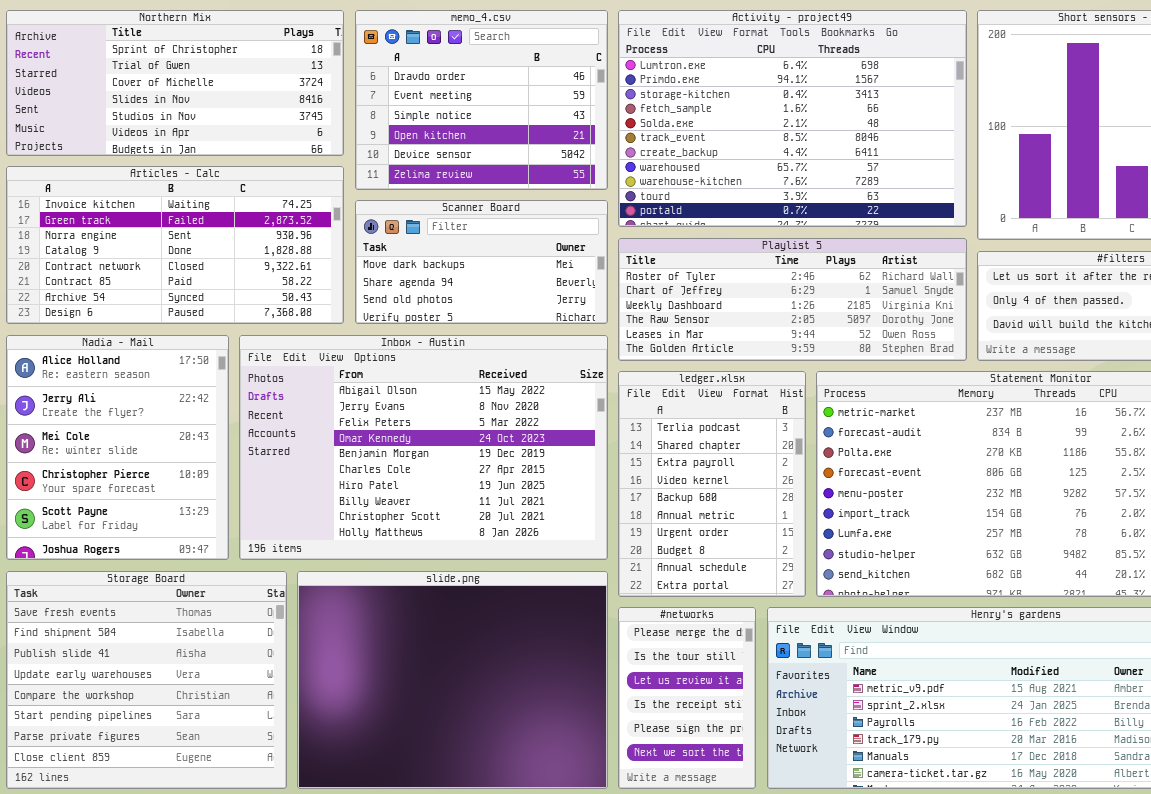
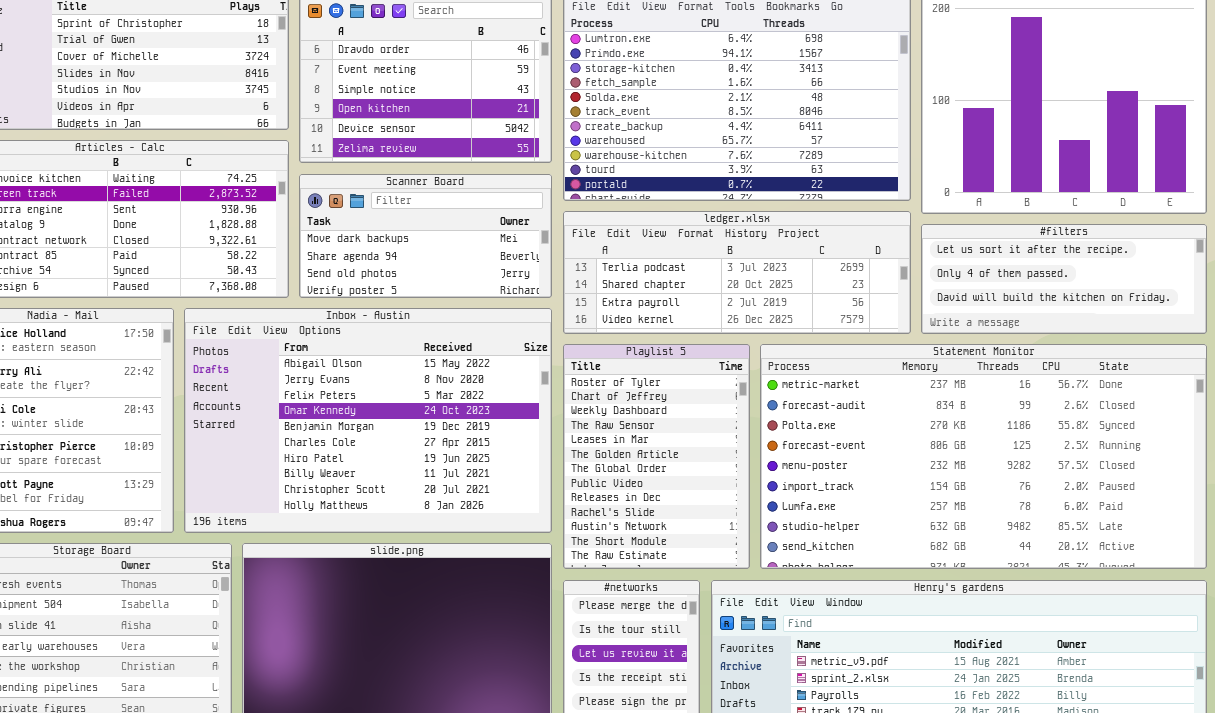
Playlist 5: [618,238,967,361] -> [563,344,750,569], moved, resized
ledger.xlsx: [618,371,806,597] -> [563,211,911,334], moved, resized

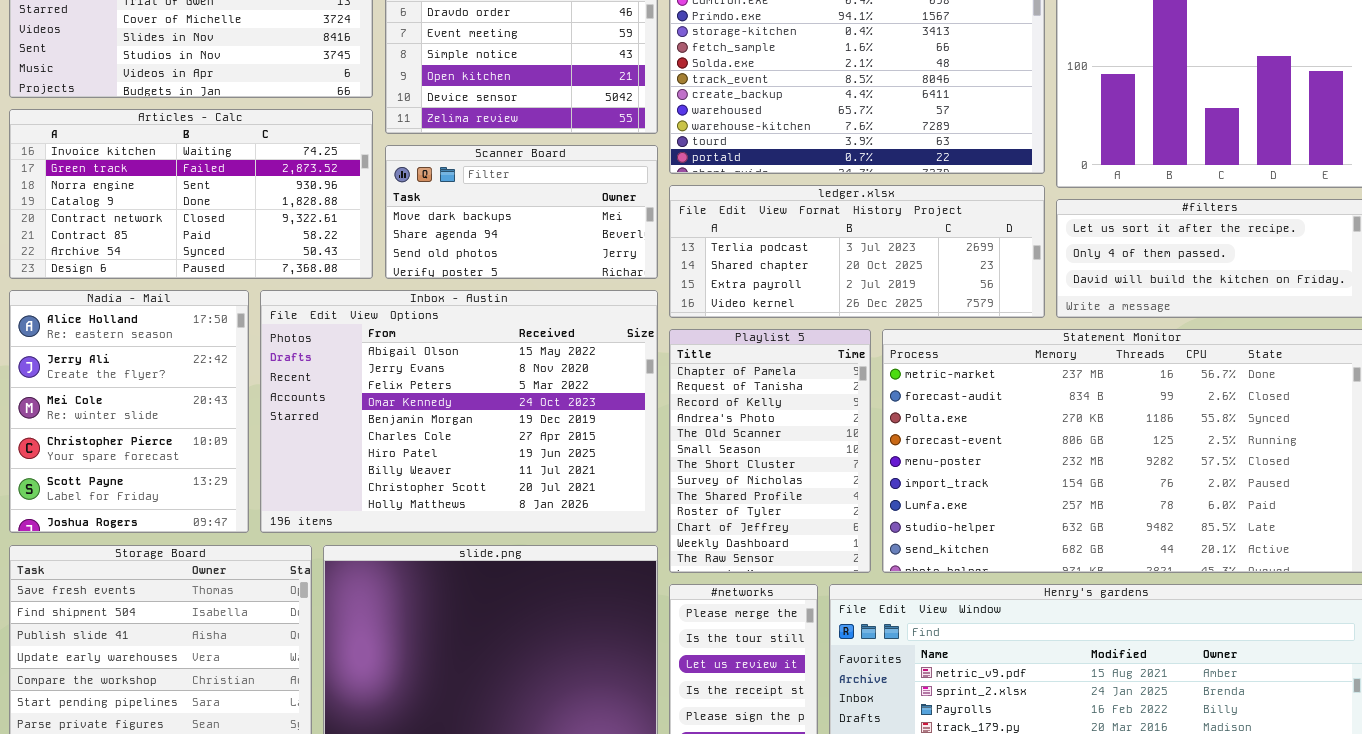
Playlist 5: [563,344,750,569] -> [669,329,871,573], scrolled up 9 rows

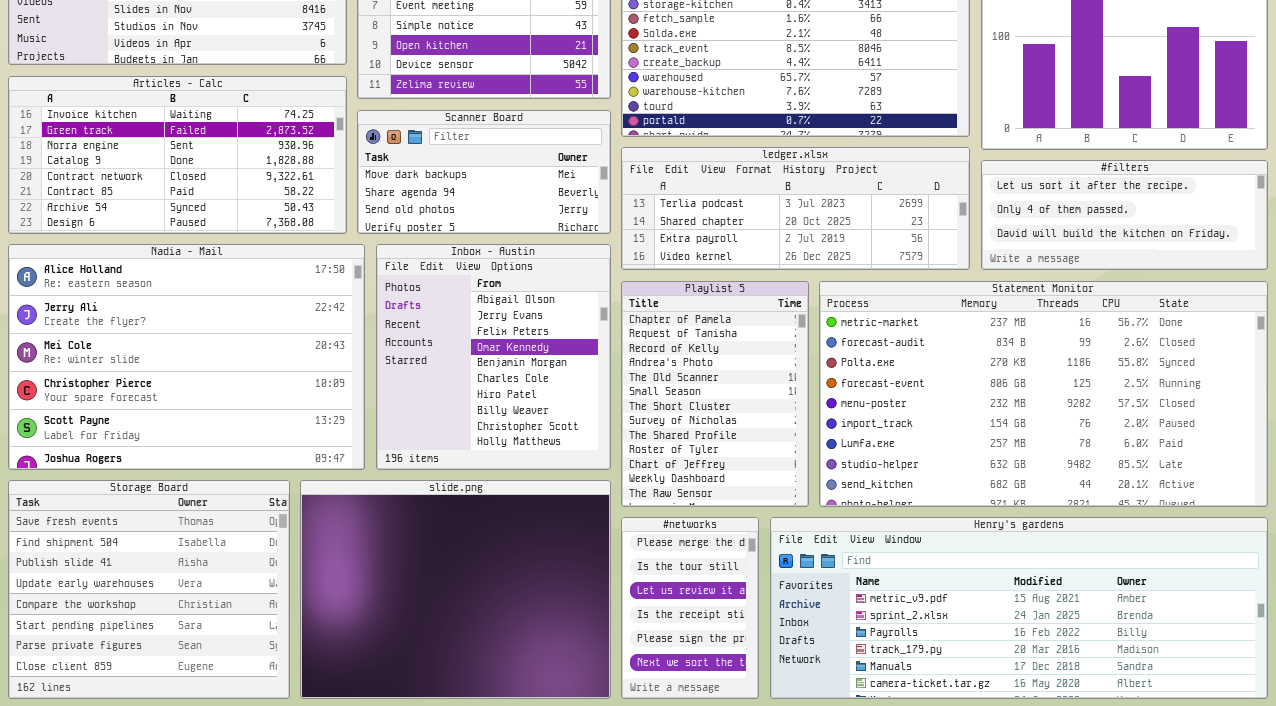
Nadia - Mail: [9,290,249,533] -> [8,244,365,470], resized
Inbox - Austin: [260,290,658,533] -> [376,244,611,470], resized

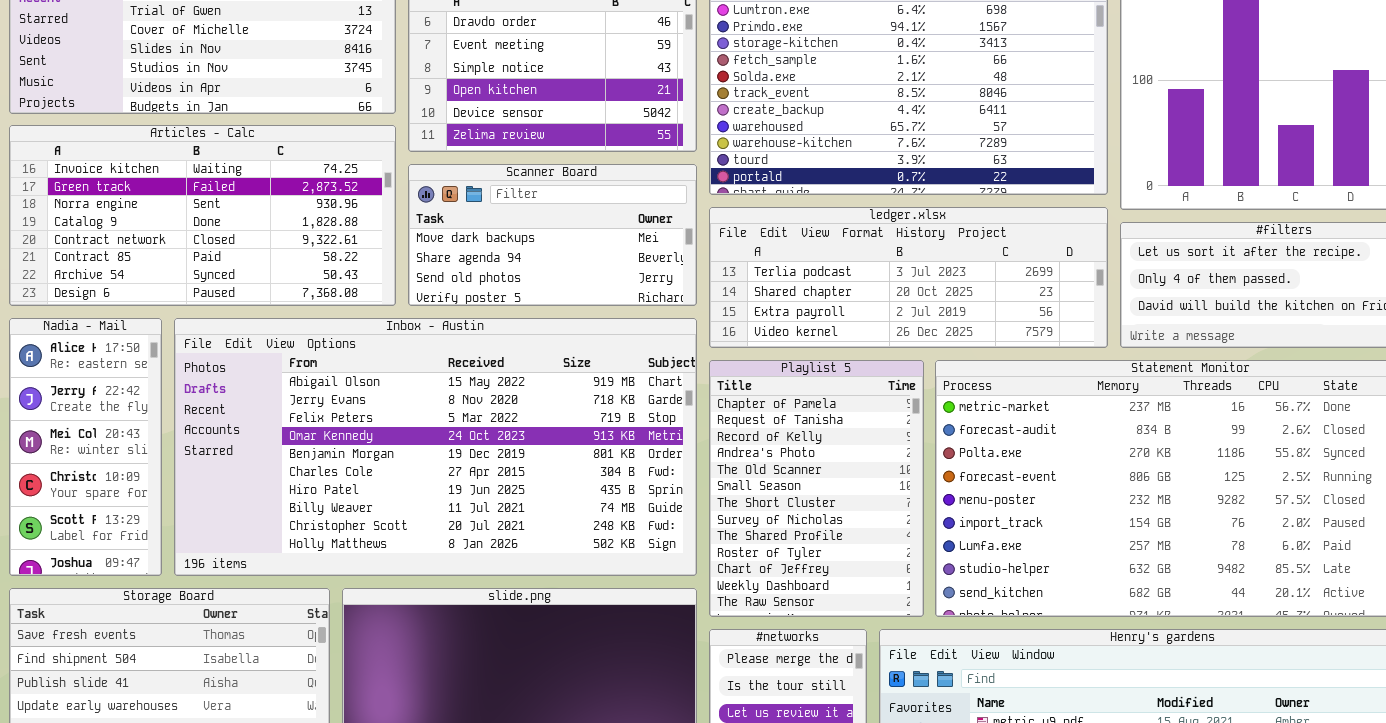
Nadia - Mail: [8,244,365,470] -> [9,318,162,576], resized
Inbox - Austin: [376,244,611,470] -> [174,318,697,576], resized

